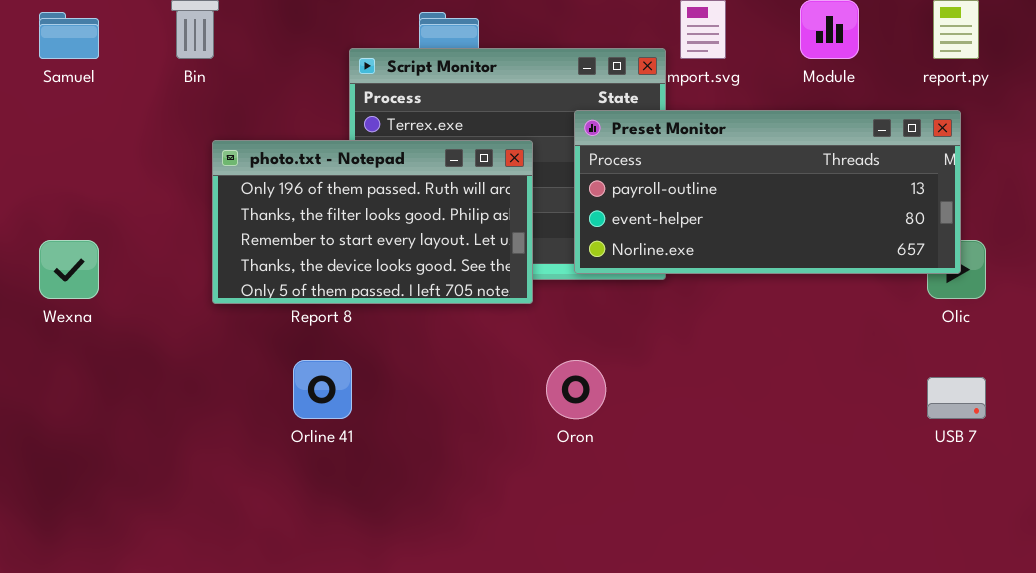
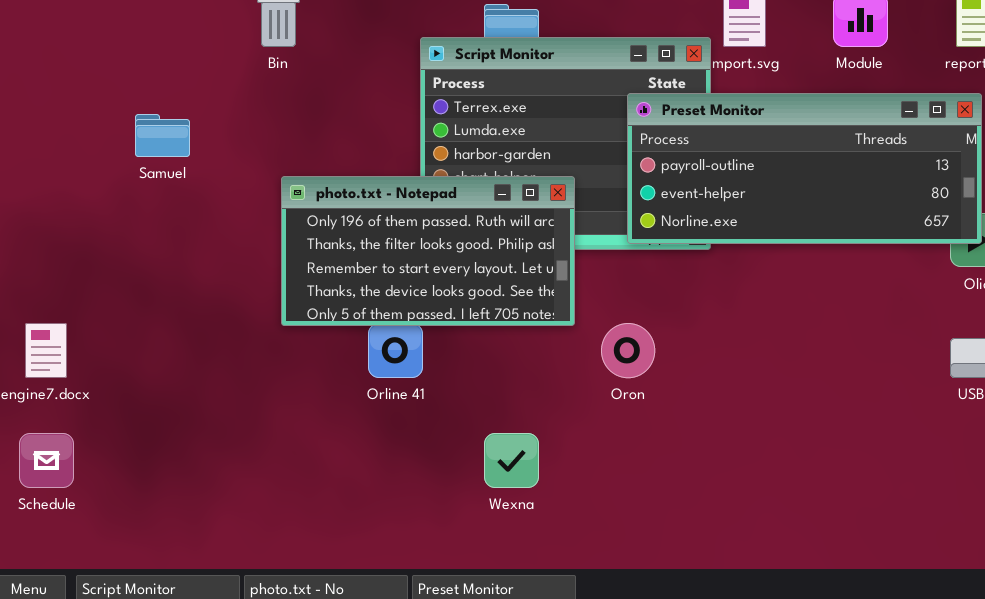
Samuel: [39,12,99,59] -> [135,114,190,157], moved
photo.txt - Notepad: [212,140,533,304] -> [281,176,575,326], moved
Wexna: [39,240,99,299] -> [484,433,539,488], moved

